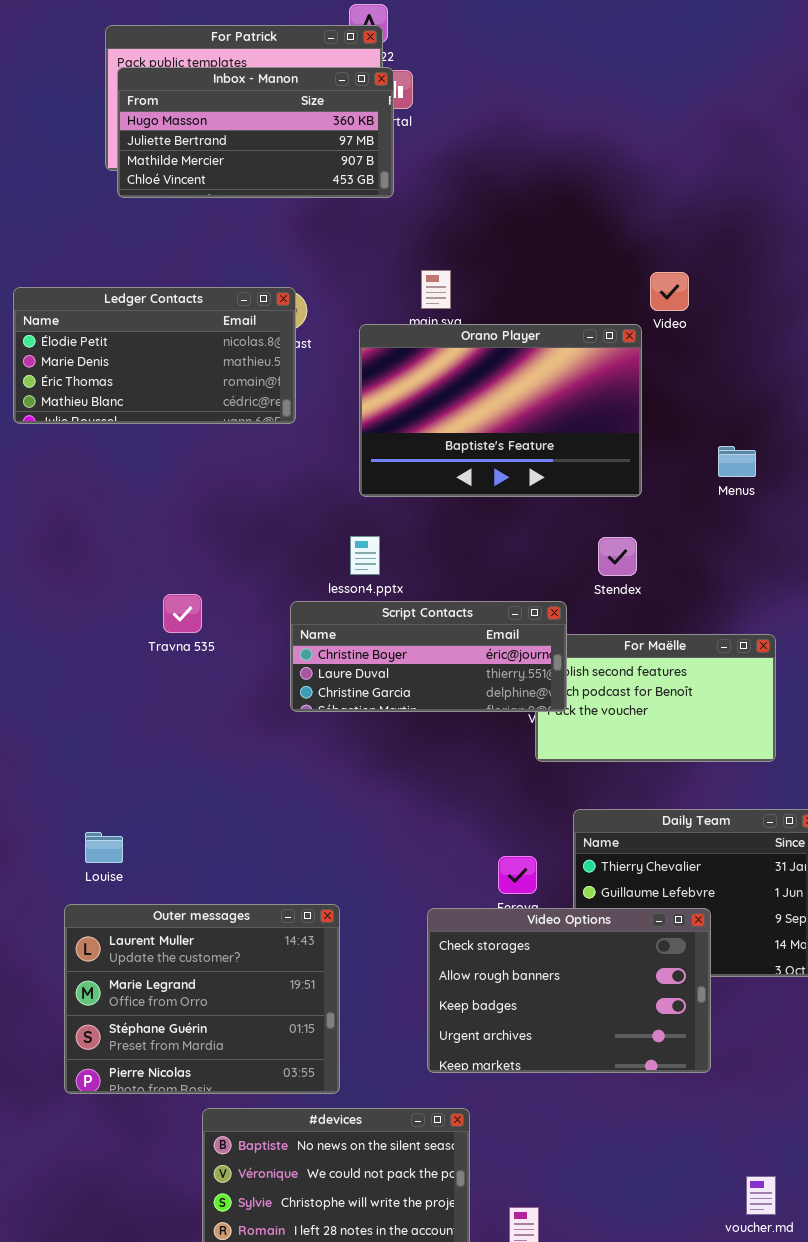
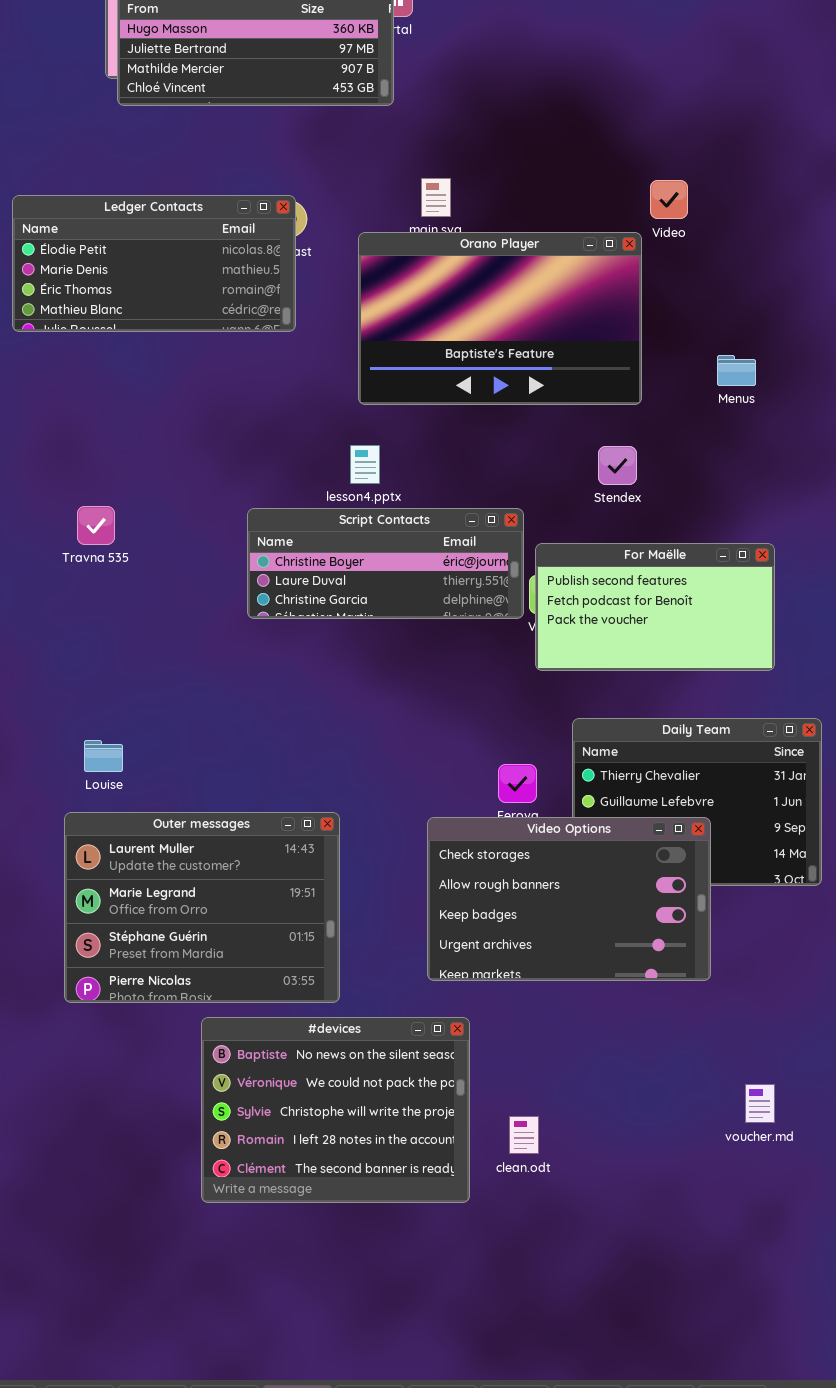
Travna 535: [163,594,202,633] -> [77,506,115,545], moved
Script Contacts: [290,601,567,712] -> [247,508,524,619], moved

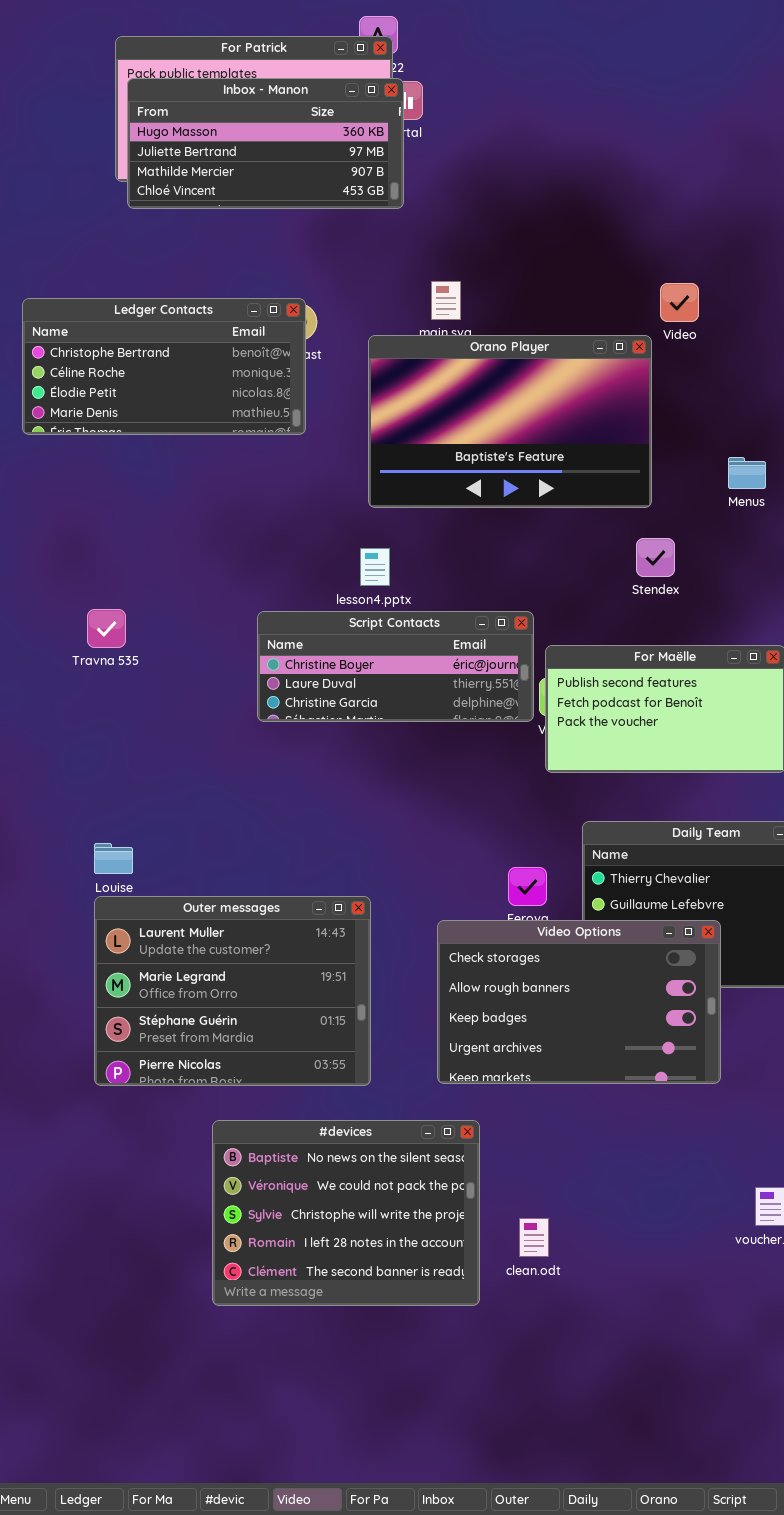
Ledger Contacts: [12,195,296,332] -> [22,298,306,435], scrolled up 2 rows
Stendex: [598,446,637,485] -> [636,538,675,577], moved
Outer messages: [64,812,340,1003] -> [94,896,371,1086], moved

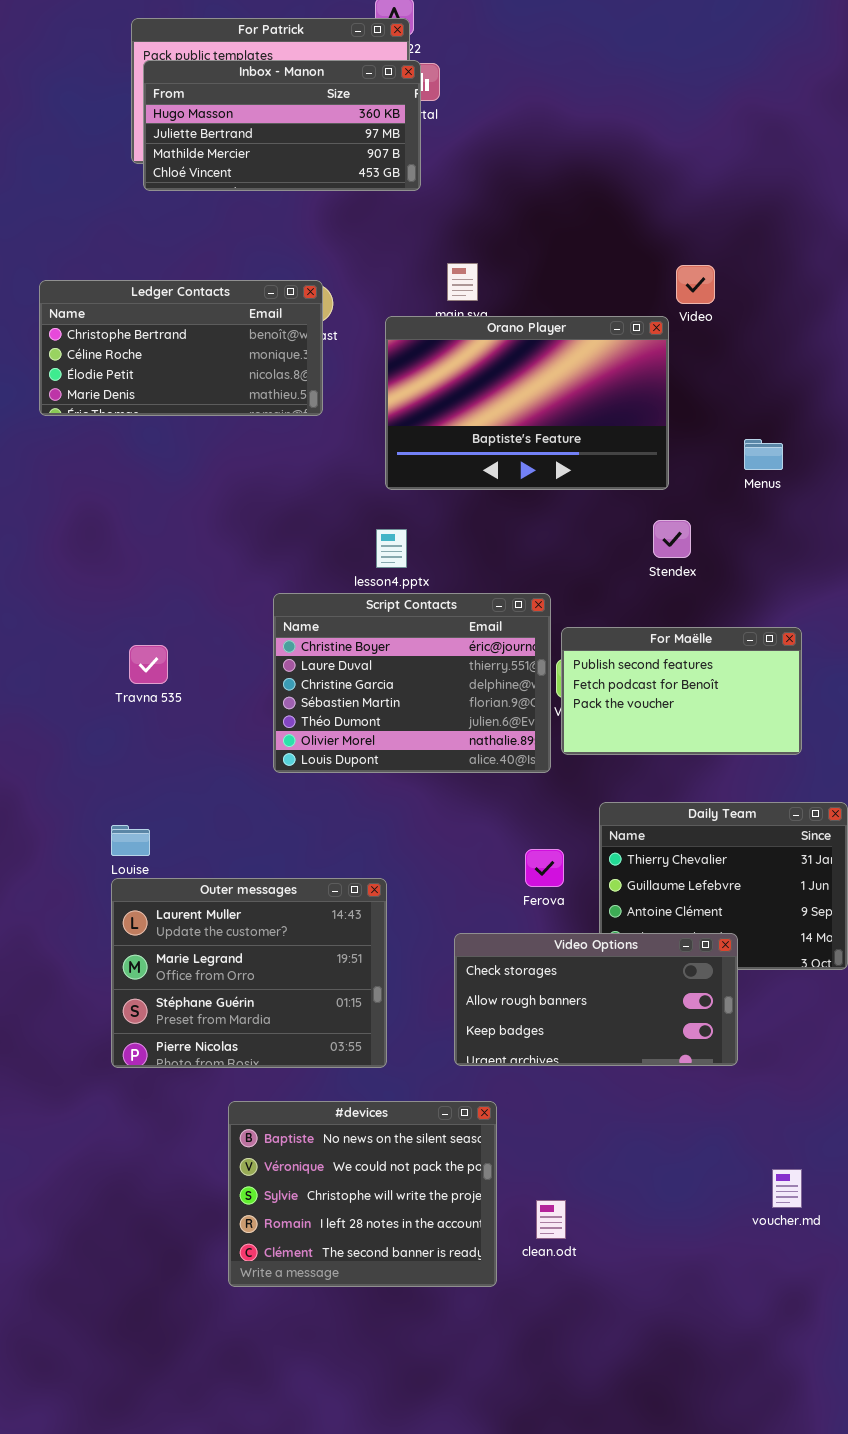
Travna 535: [87,609,126,648] -> [129,645,168,684], moved
Script Contacts: [257,611,534,722] -> [273,593,551,773], resized
Video Options: [437,920,721,1084] -> [454,933,738,1066], resized

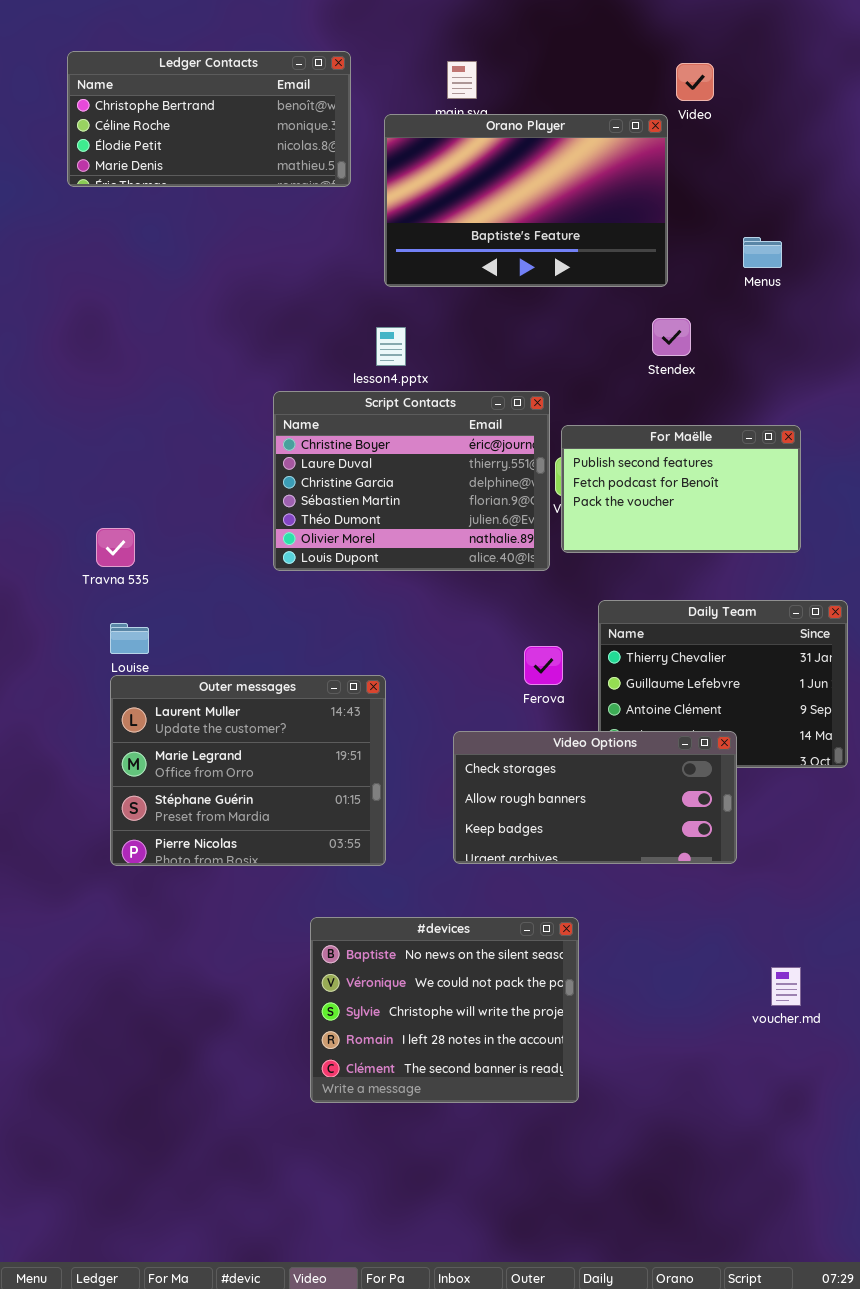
Ledger Contacts: [39,280,323,416] -> [67,51,351,187], moved
Travna 535: [129,645,168,684] -> [96,528,135,567], moved
#devices: [228,1101,497,1287] -> [310,917,579,1103], moved

